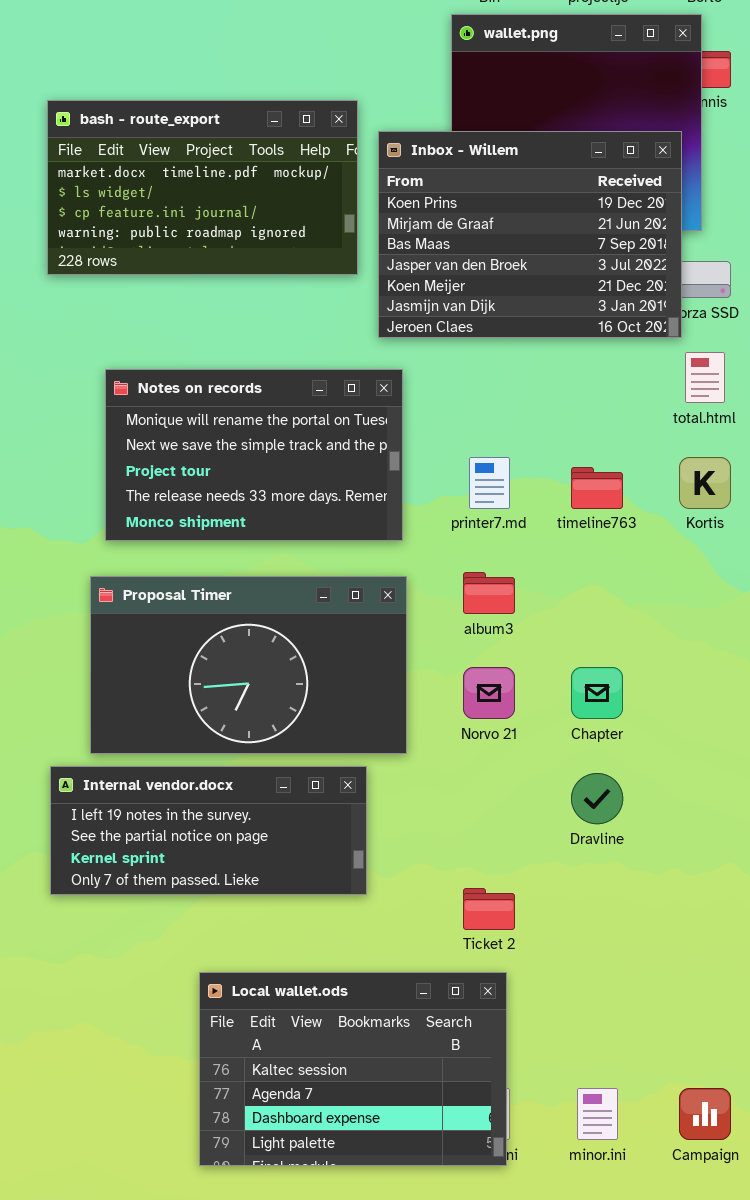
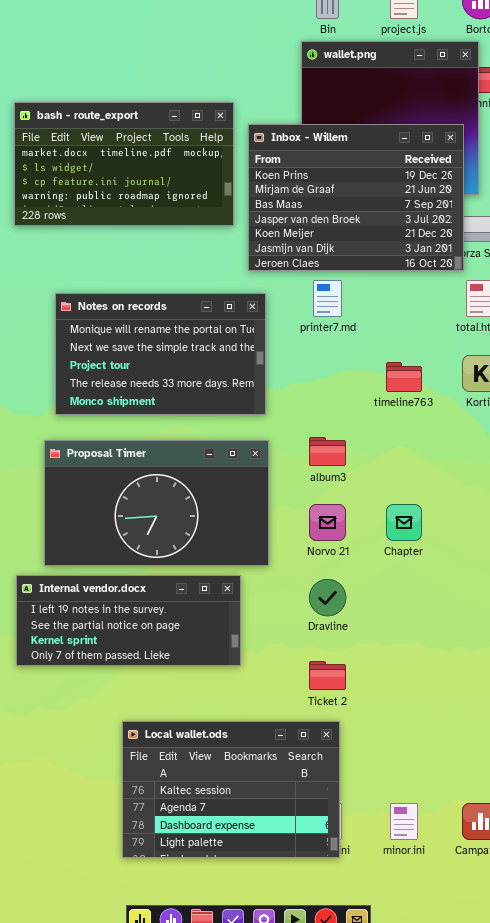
printer7.md: [469,457,510,509] -> [313,280,342,317], moved
Dravline: [571,773,623,824] -> [309,579,346,616], moved

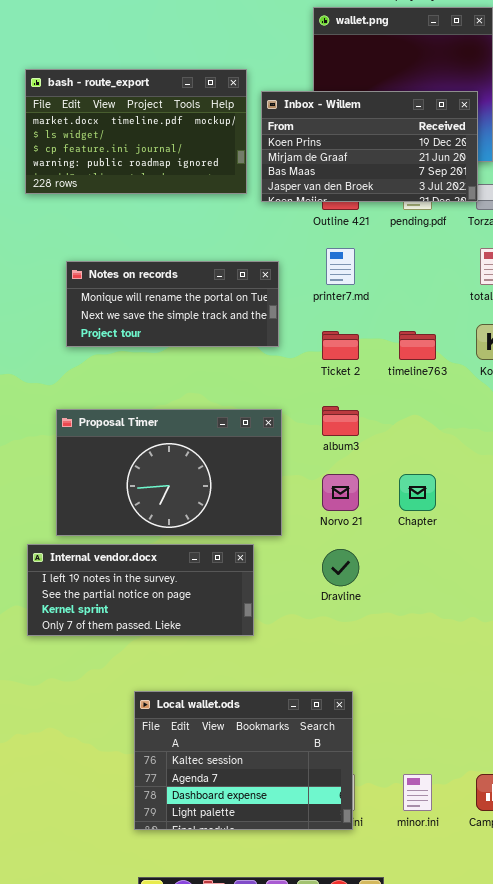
Inbox - Willem: [248,124,464,271] -> [261,91,478,202], resized
Notes on records: [55,293,266,415] -> [66,261,279,347], resized
Ticket 2: [309,661,346,690] -> [322,331,359,360], moved

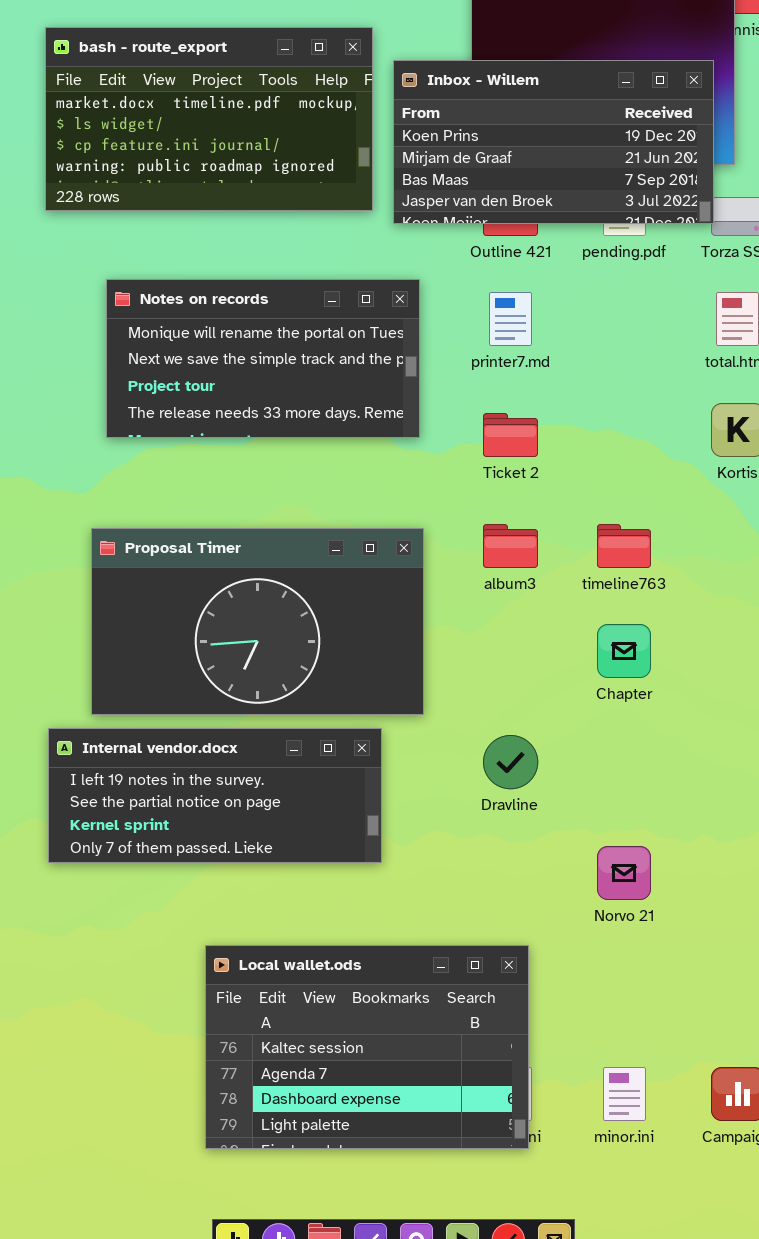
Notes on records: [66,261,279,347] -> [106,279,420,438], resized
timeline763: [399,331,436,360] -> [597,524,651,568], moved
Norvo 21: [322,474,359,511] -> [597,846,651,900], moved

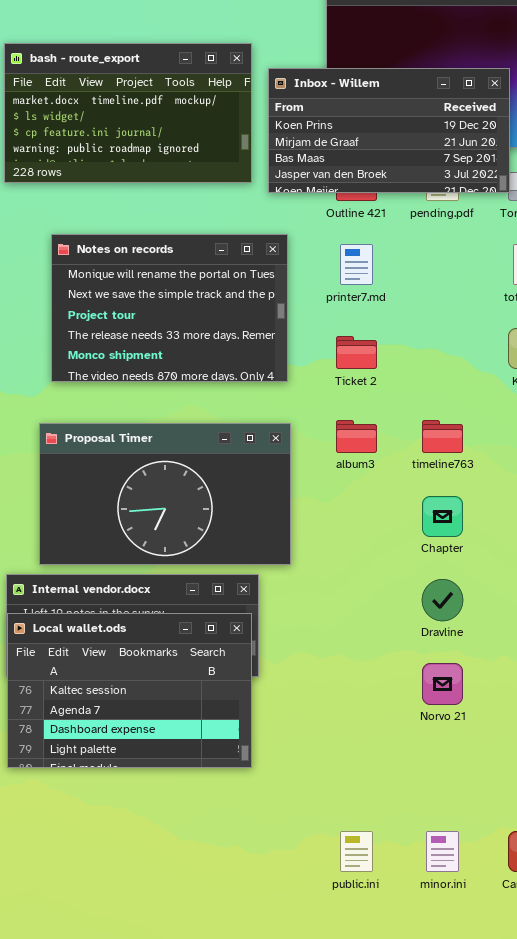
Notes on records: [106,279,420,438] -> [51,234,288,382], resized
Dravline: [483,735,538,789] -> [422,579,463,621], moved
Local wallet.ods: [205,945,529,1149] -> [7,613,252,768], moved

